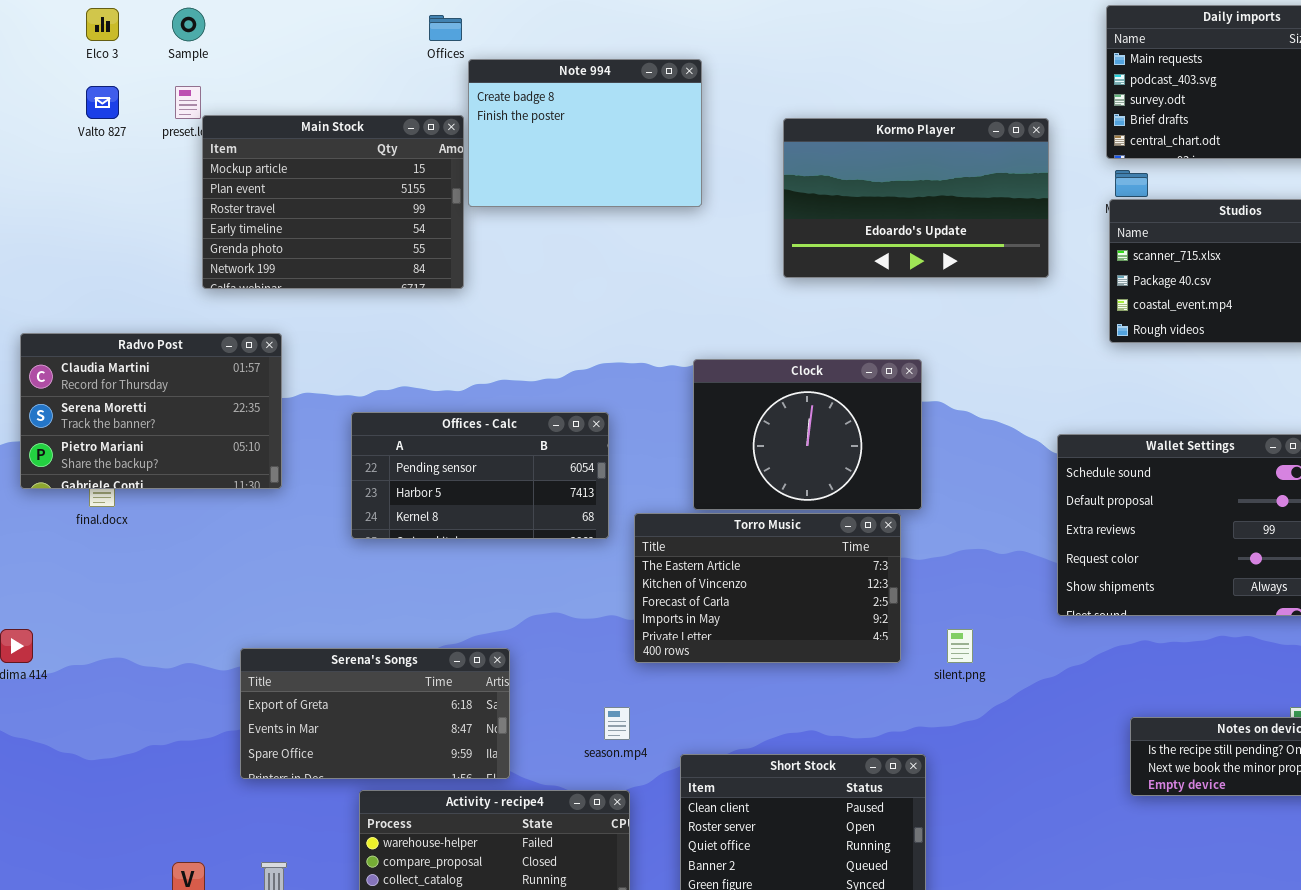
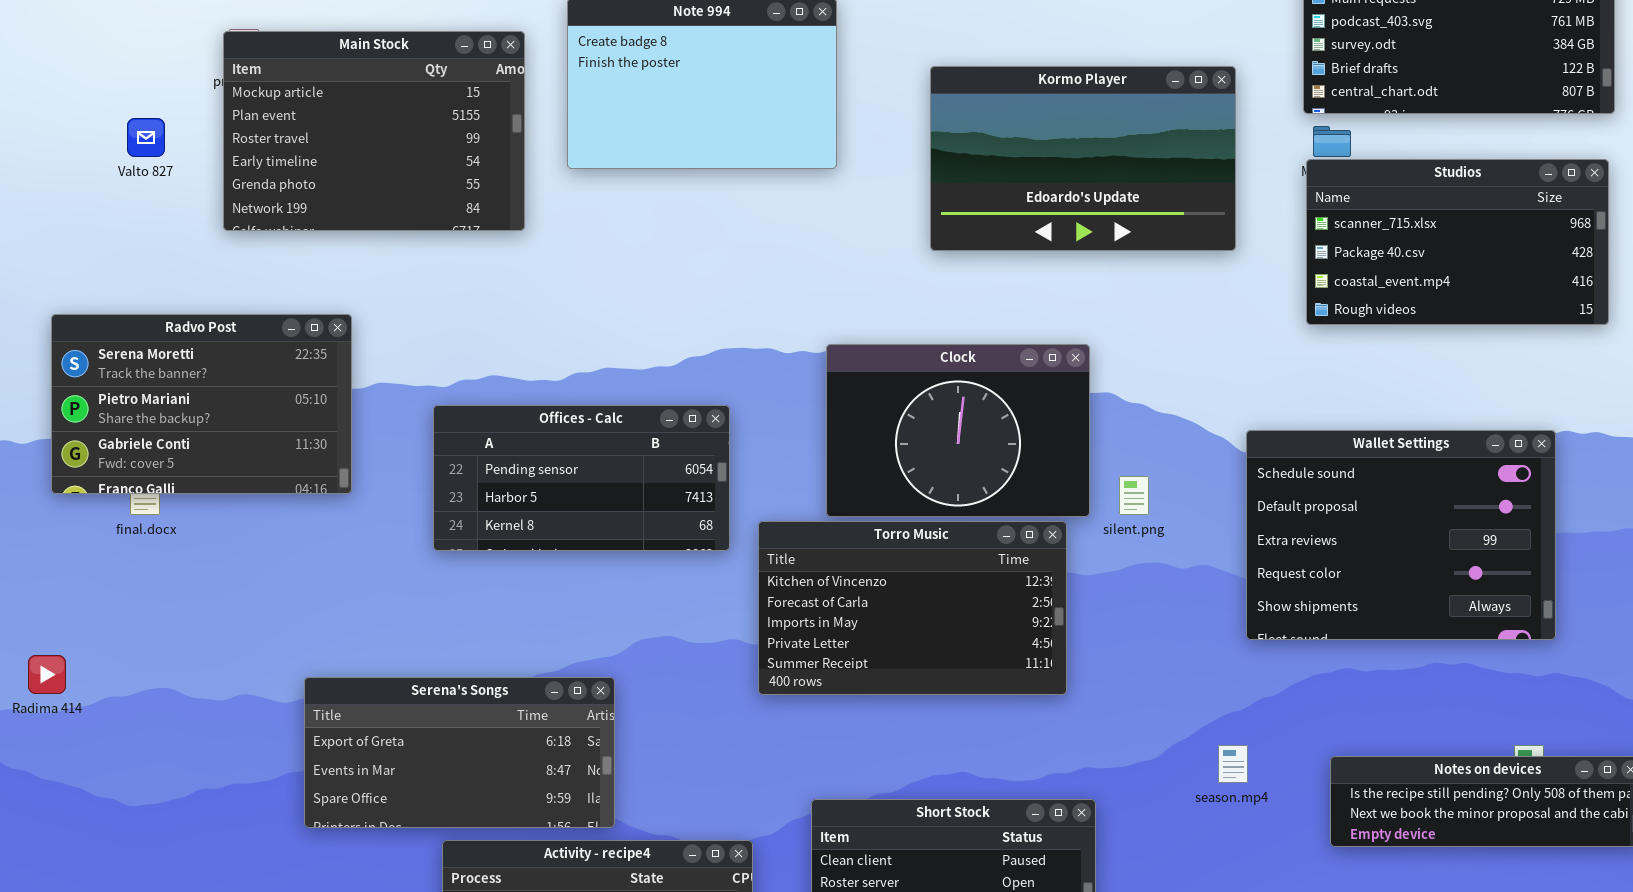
Valto 827: [86,86,119,119] -> [127,118,165,157], moved
Main Stock: [202,115,464,289] -> [223,31,525,231], moved
Radvo Post: [20,333,282,489] -> [51,314,352,494], scrolled down 1 row
Torro Music: [634,513,901,663] -> [758,521,1067,695], scrolled down 1 row
silent.png: [947,629,973,663] -> [1119,476,1149,515], moved
season.mp4: [604,707,630,740] -> [1218,745,1248,783], moved

